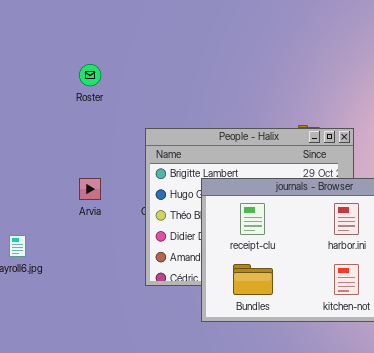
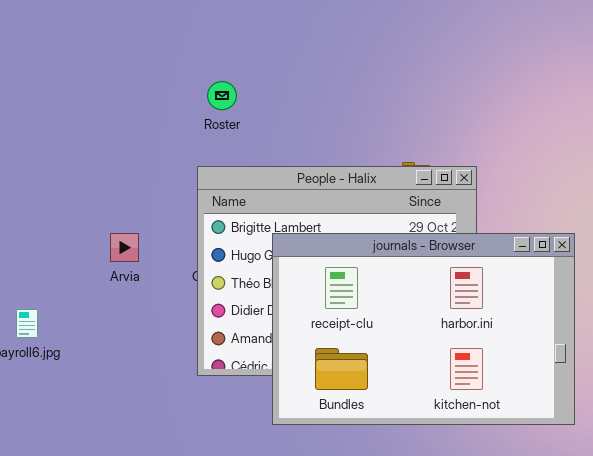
Roster: [79,64,101,86] -> [207,81,237,110], moved

